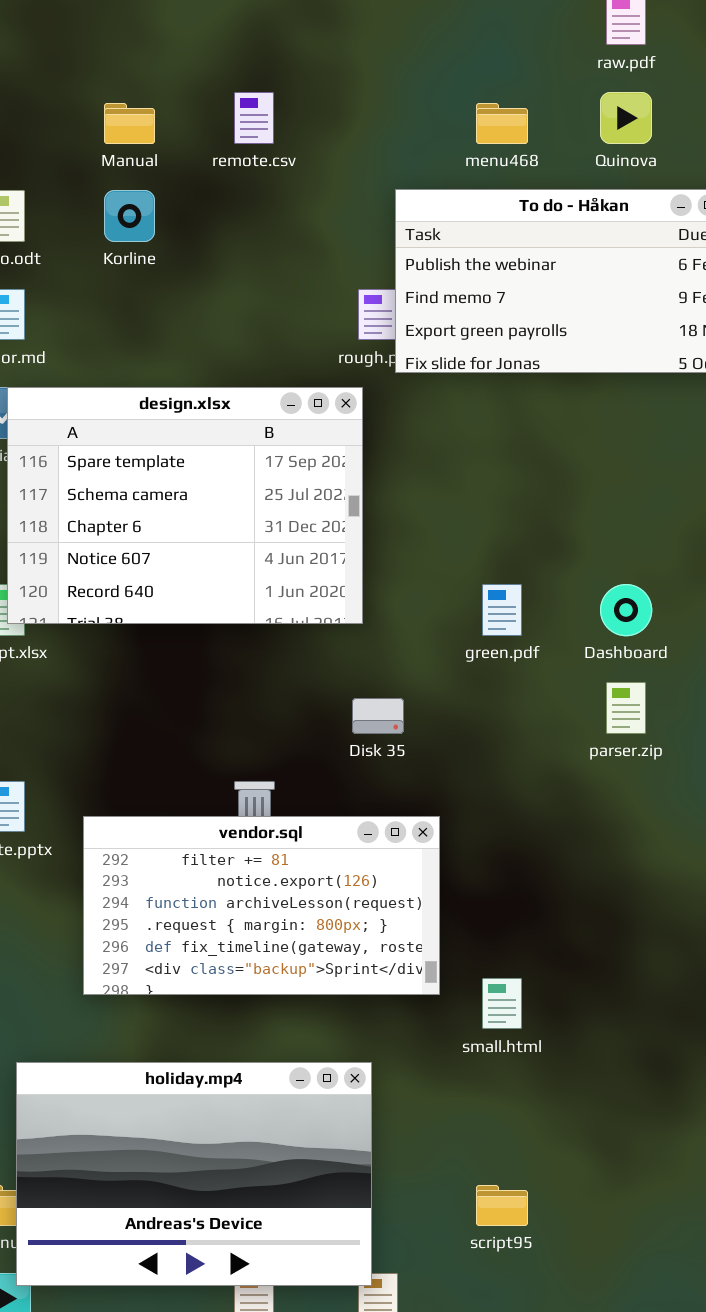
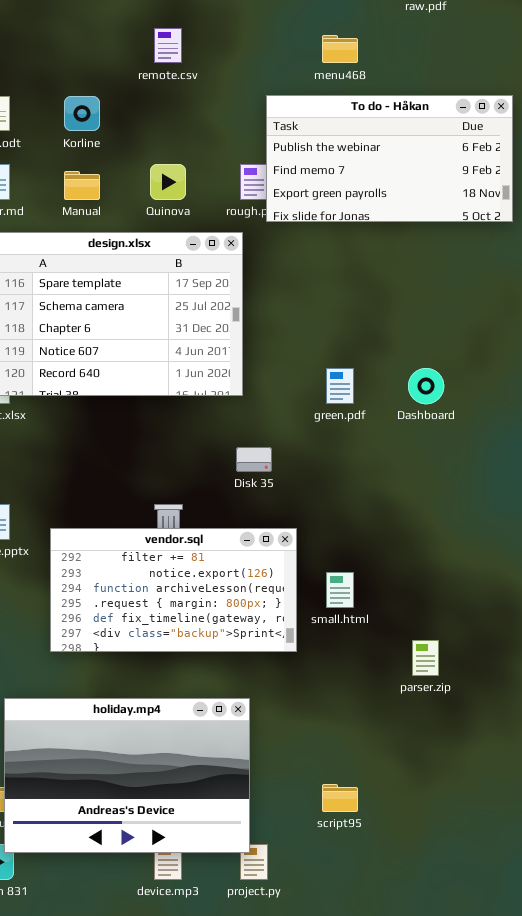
Quinova: [600,92,652,144] -> [150,164,186,200], moved
Manual: [104,103,155,144] -> [64,171,100,200], moved
parser.zip: [606,682,646,734] -> [412,640,439,676], moved
small.html: [482,978,522,1029] -> [326,572,354,608], moved

